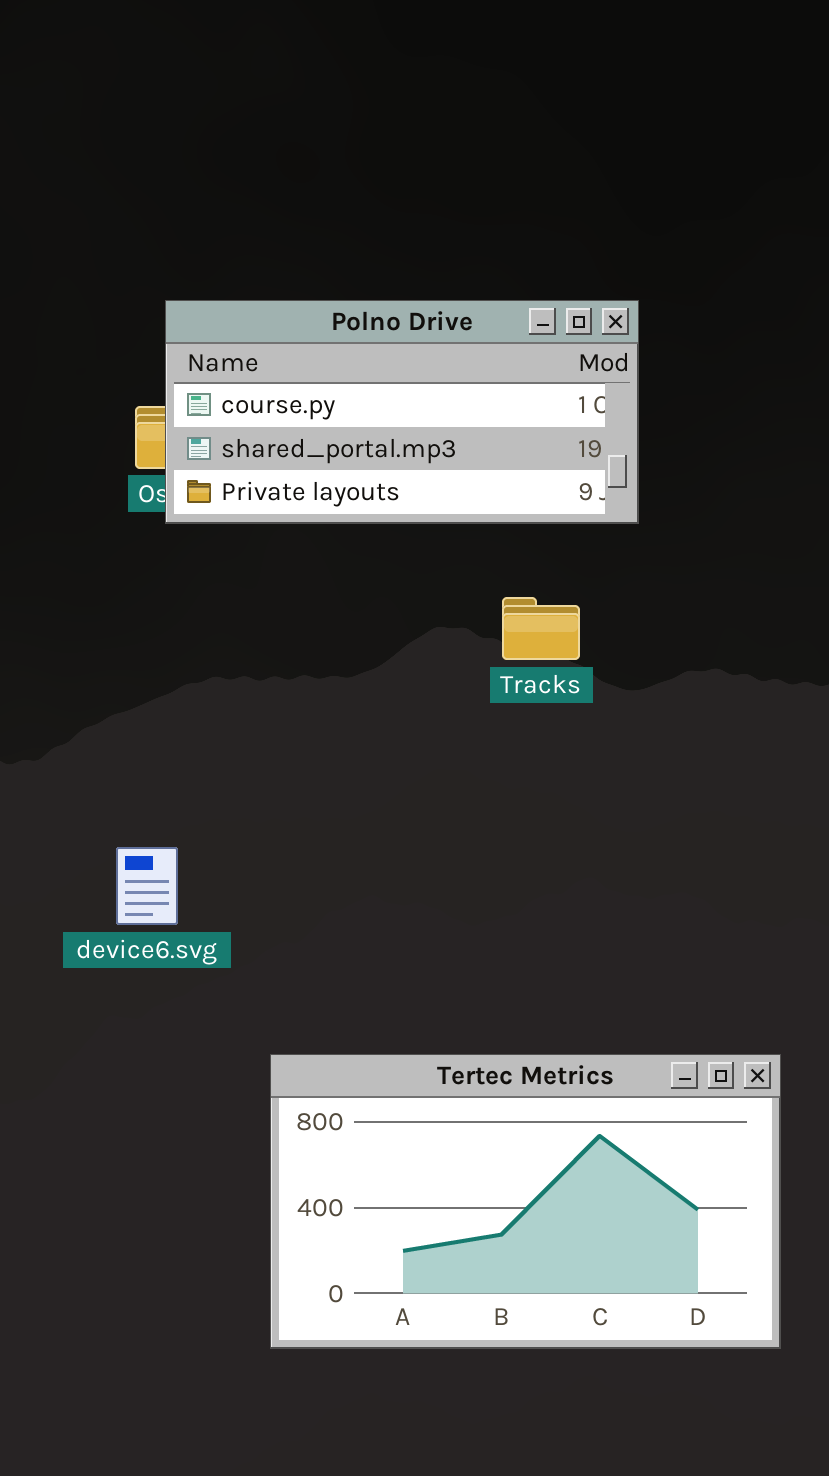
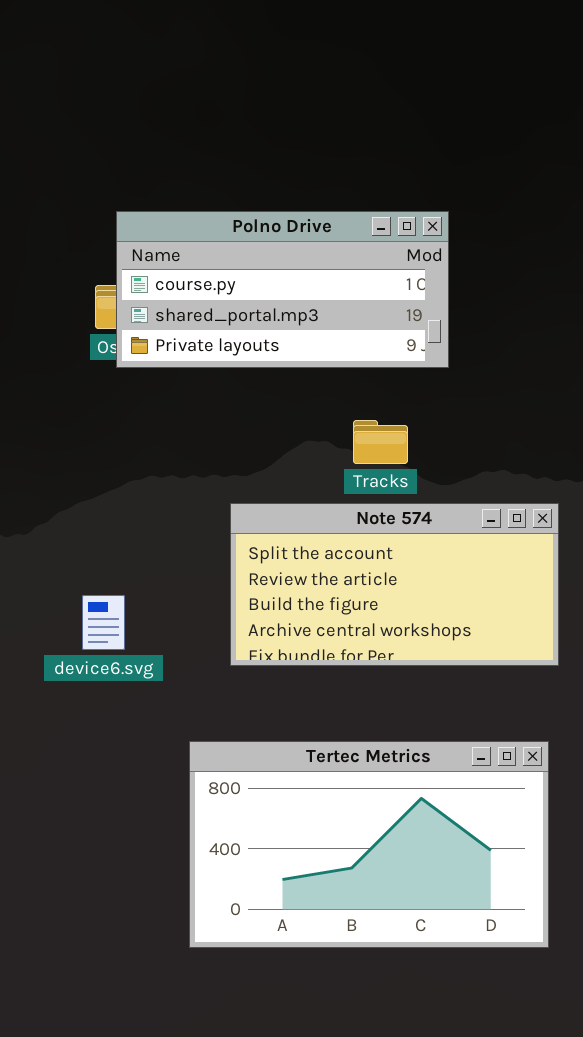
Note 574: none -> [230,503,559,666], opened

